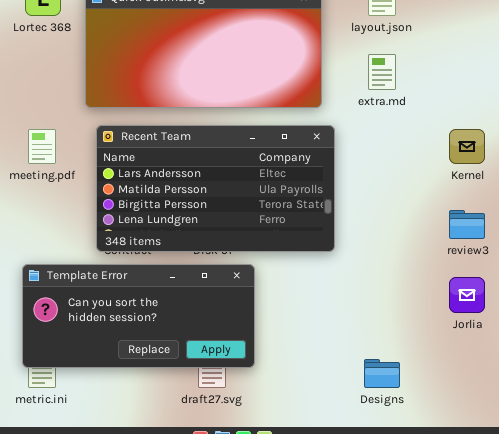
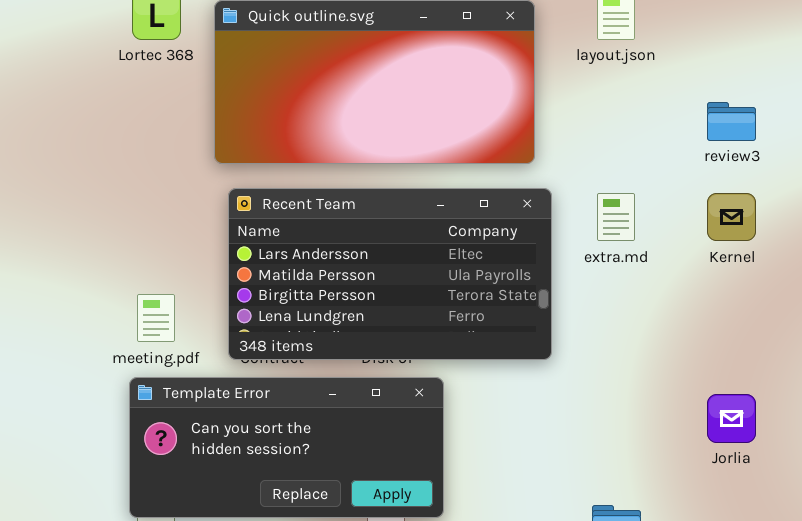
extra.md: [368,54,396,90] -> [597,193,635,241], moved
meeting.pdf: [28,129,56,164] -> [137,294,175,342], moved
review3: [449,210,485,239] -> [707,102,756,141], moved

